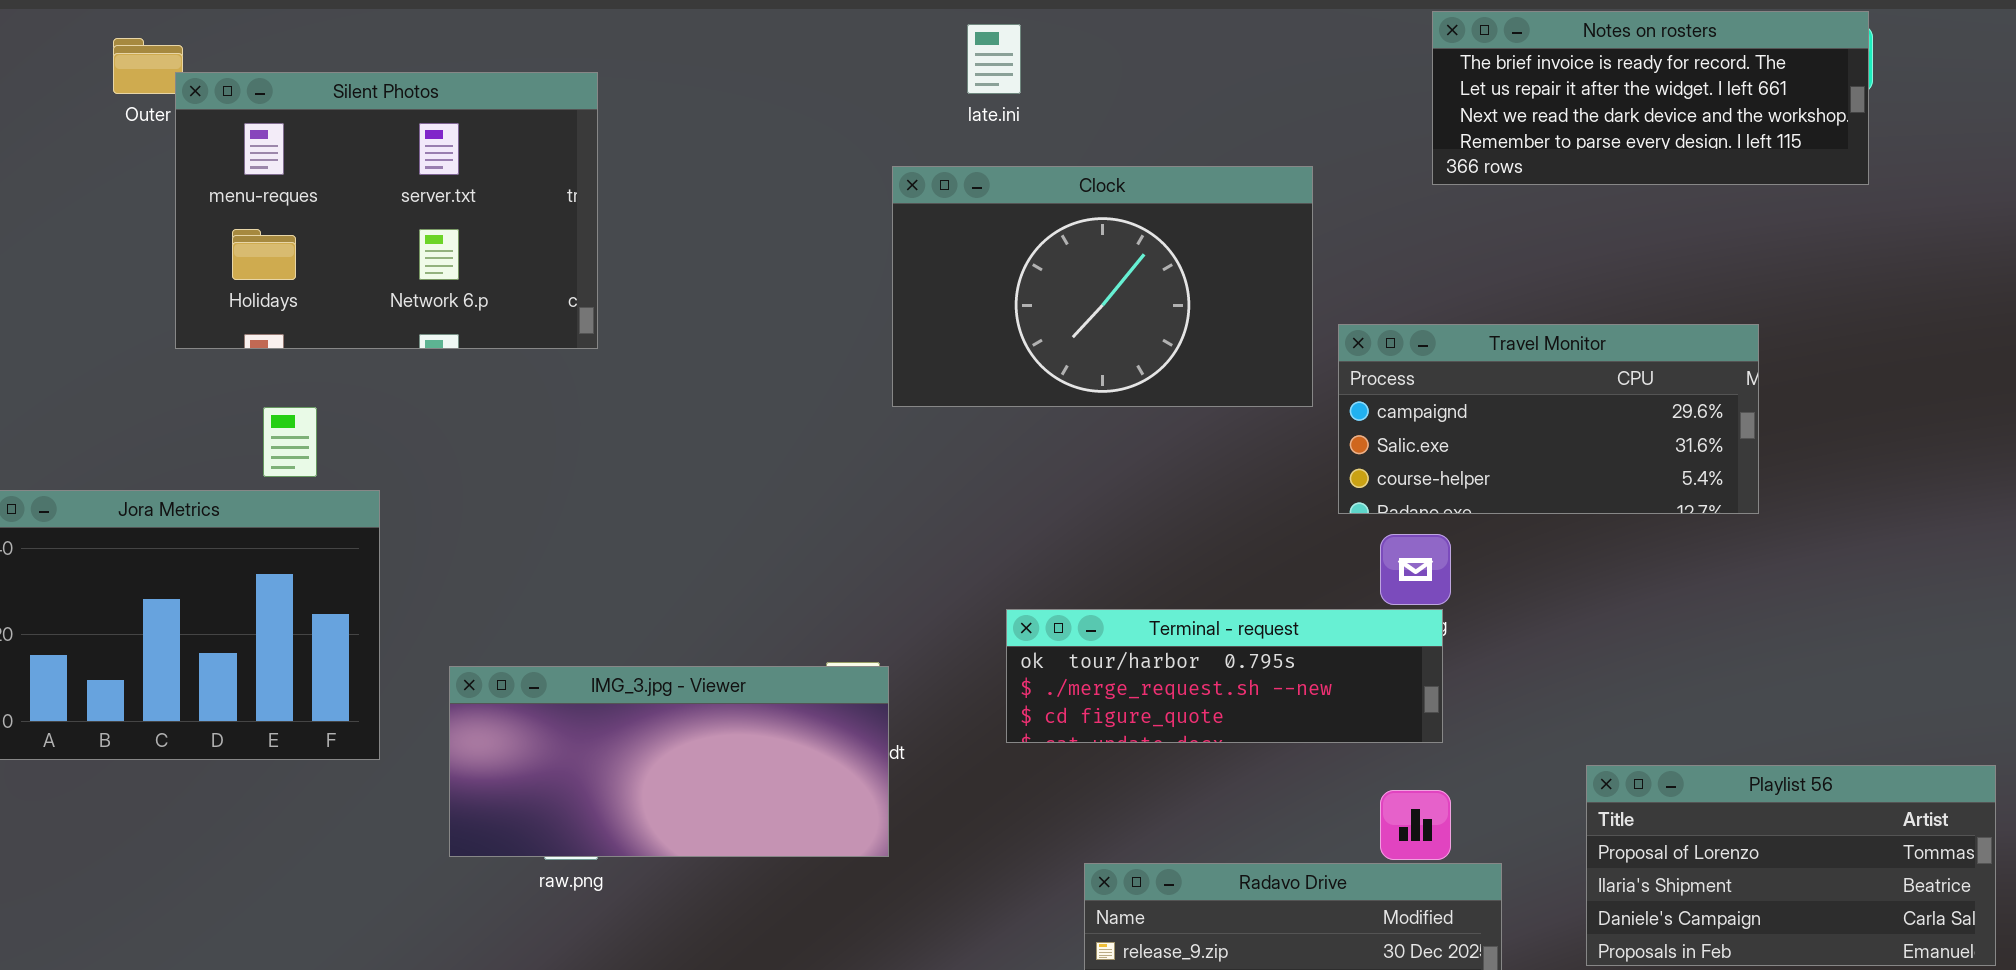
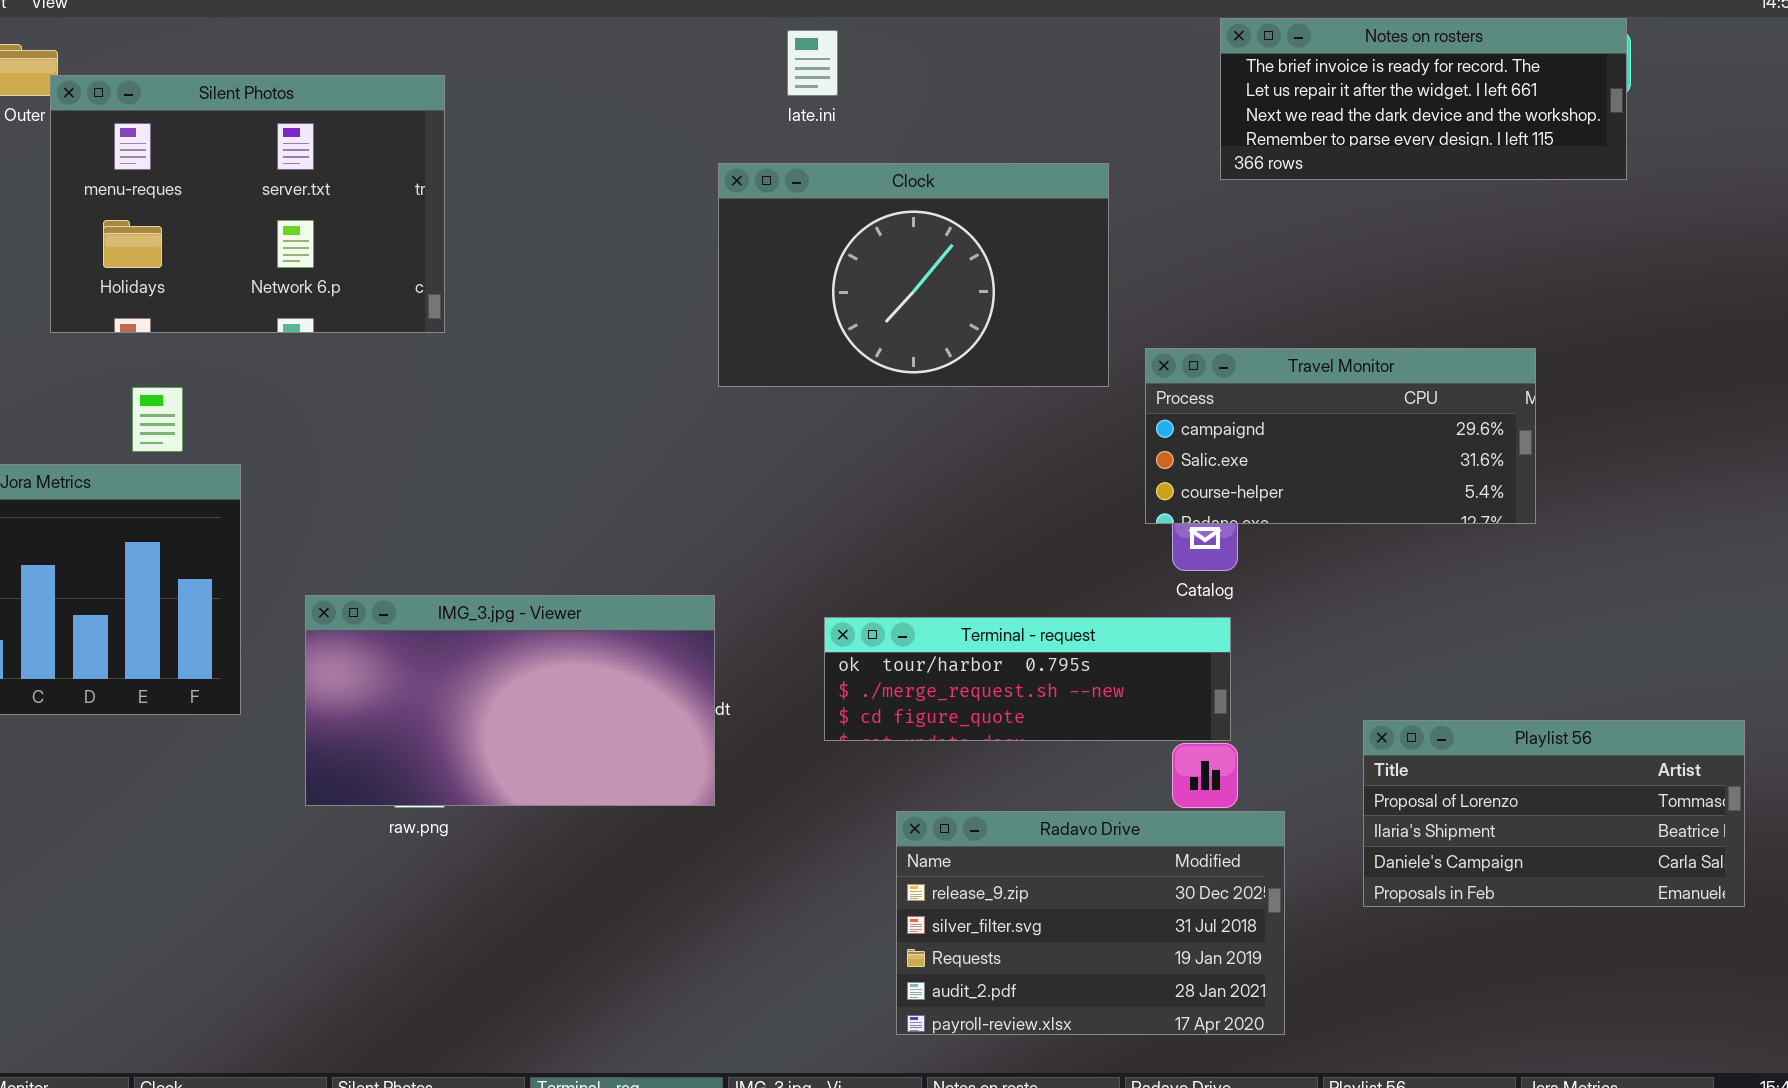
Travel Monitor: [1338,324,1759,514] -> [1145,348,1536,524], moved
Terminal - request: [1006,609,1443,743] -> [824,617,1231,741], moved
IMG_3.jpg - Viewer: [449,666,889,857] -> [305,595,715,806], resized

